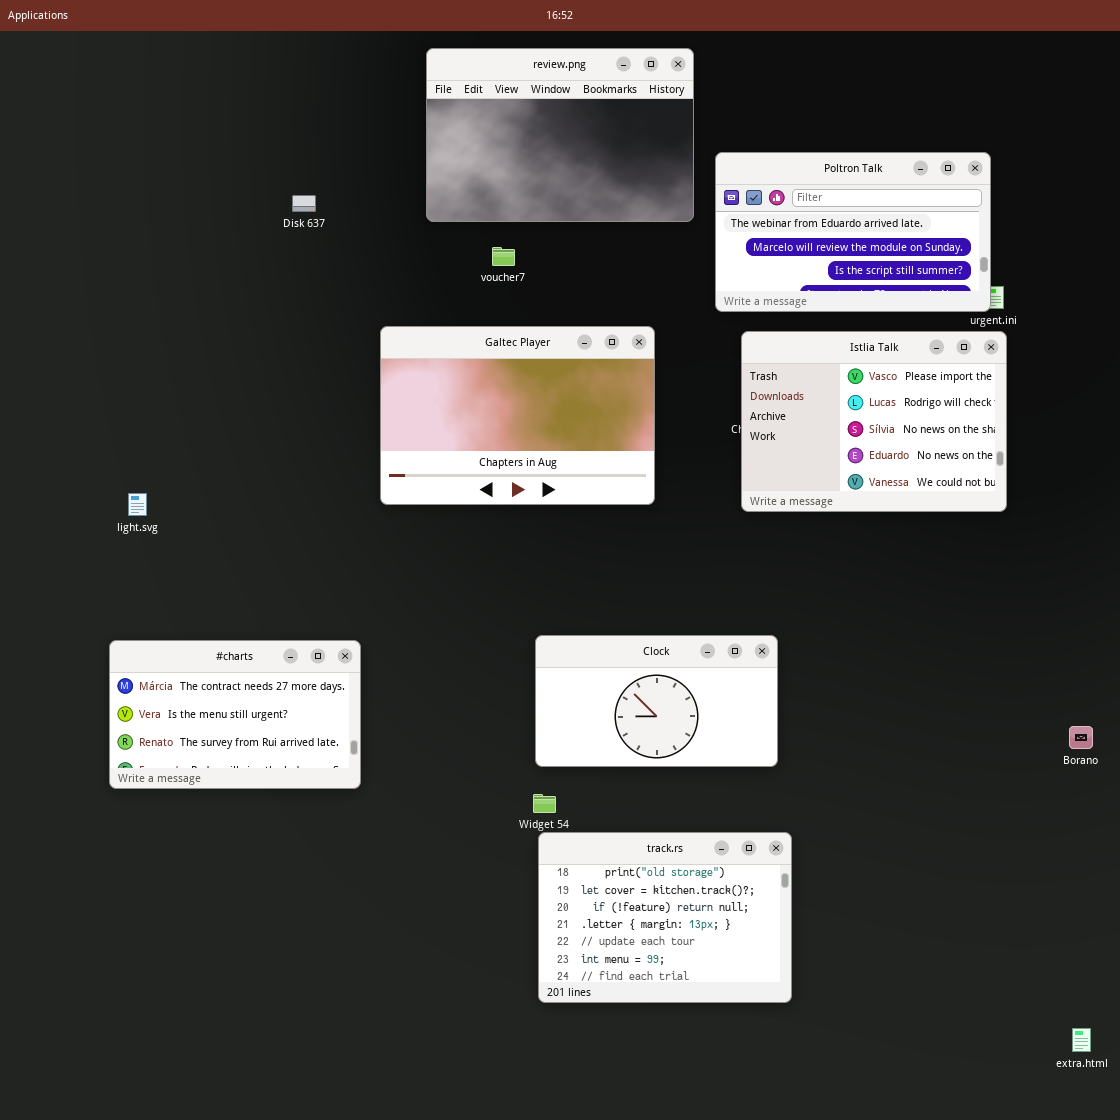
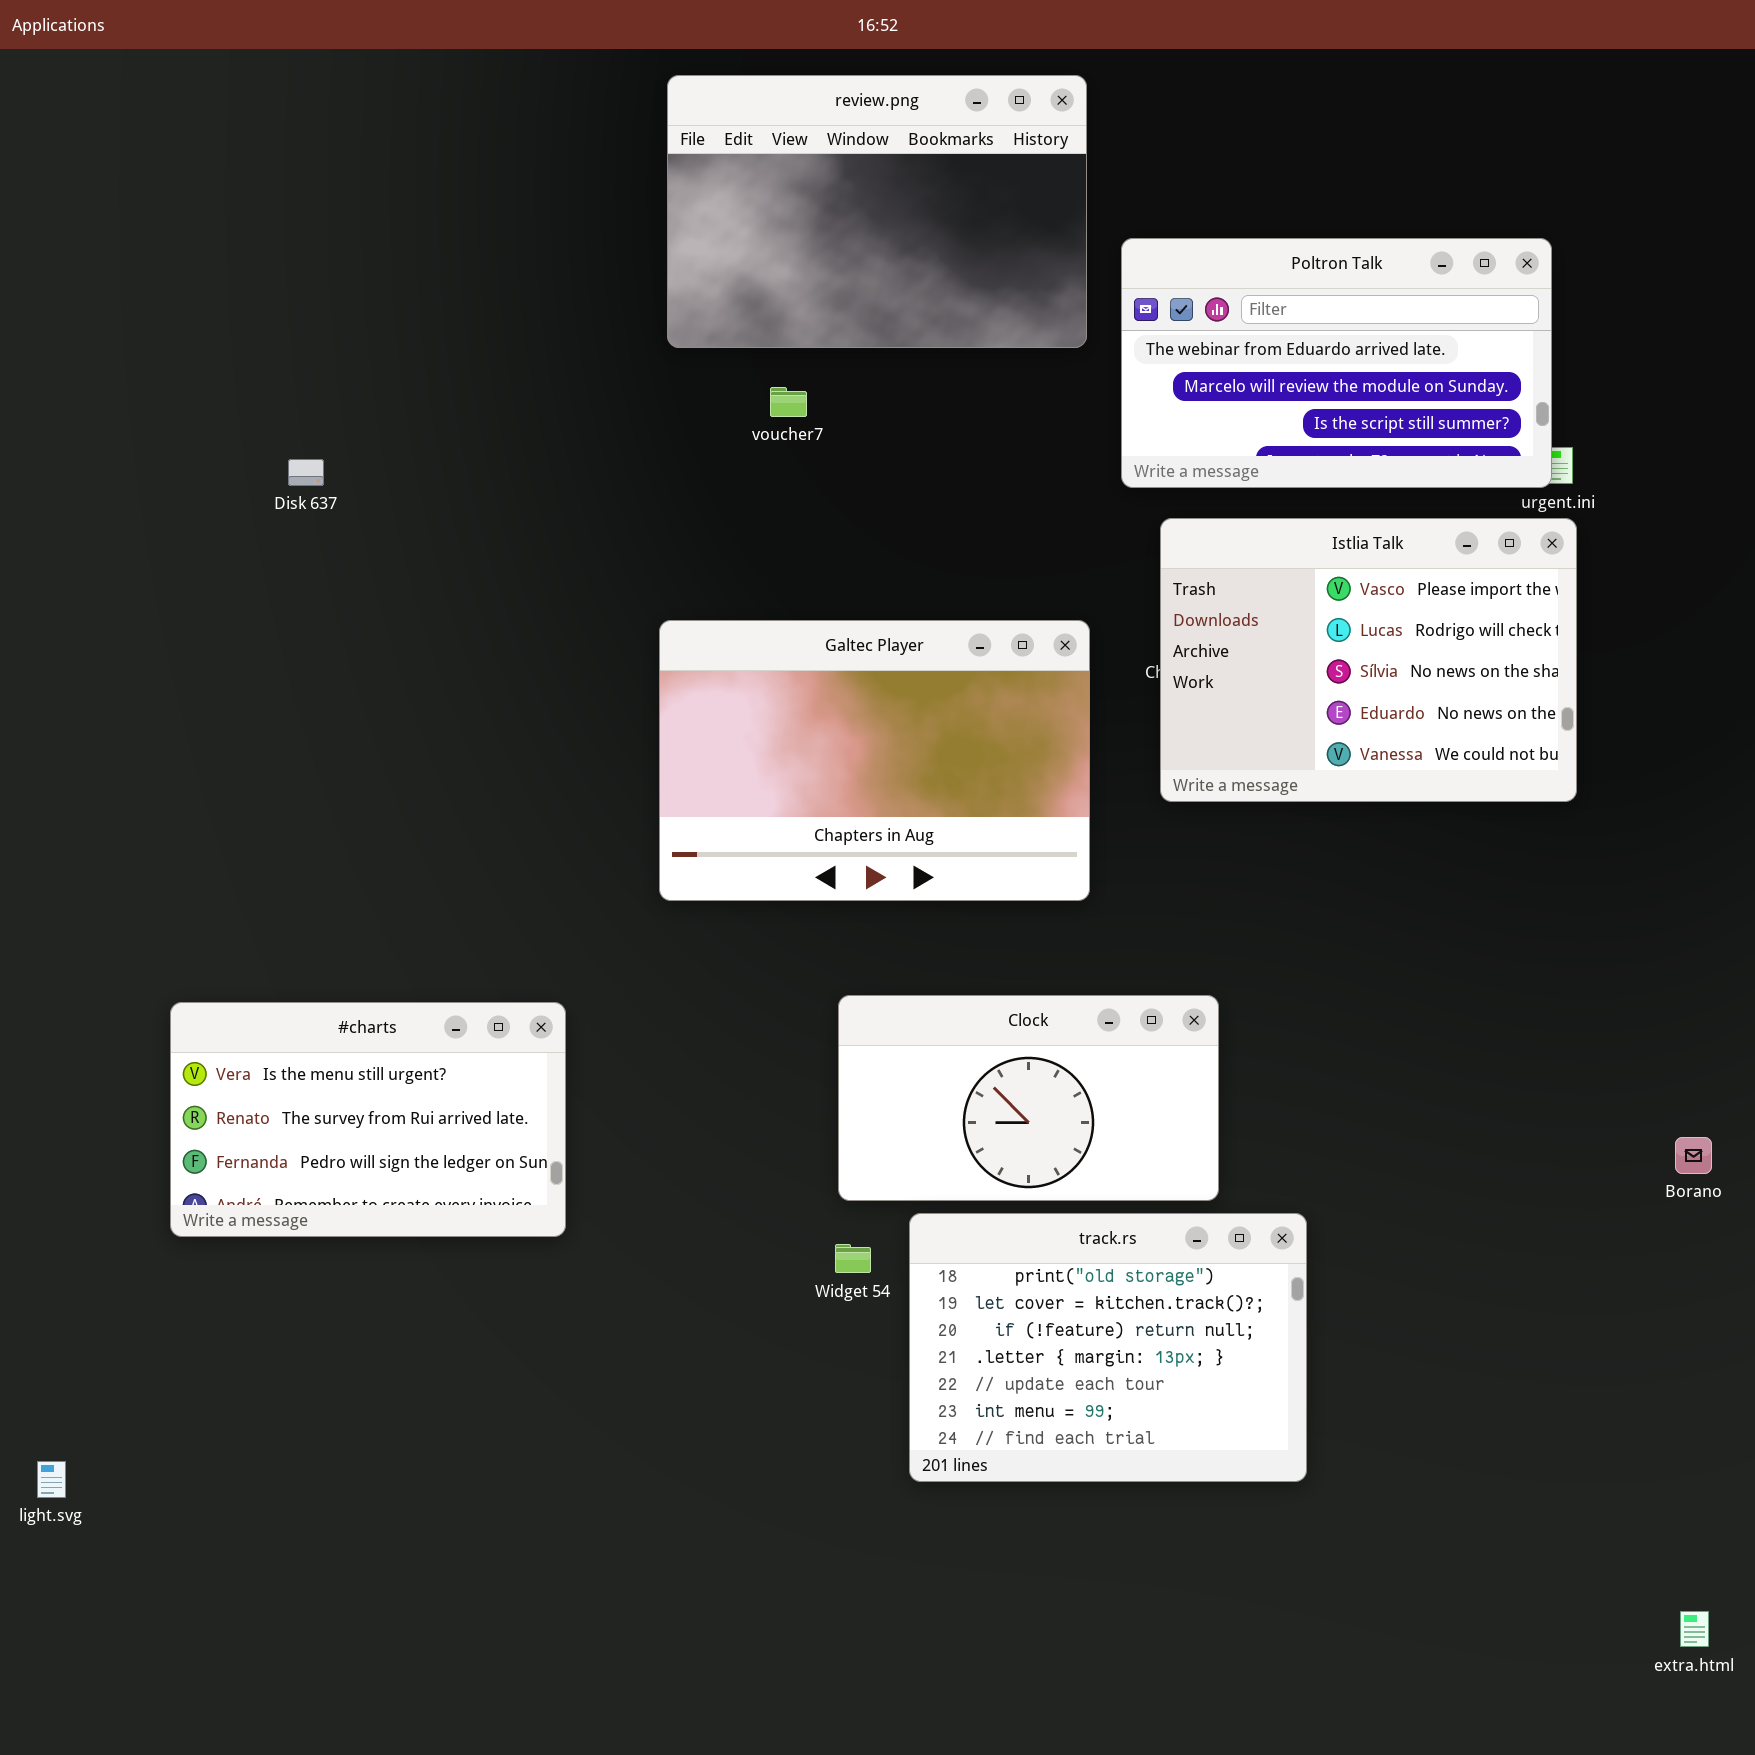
Disk 637: [292,195,316,212] -> [288,459,324,486], moved
Galtec Player: [380,326,655,505] -> [659,620,1090,901], moved
light.svg: [128,493,147,516] -> [37,1461,66,1498], moved
#charts: [109,640,361,789] -> [170,1002,566,1237], scrolled down 1 row
track.rs: [538,832,792,1003] -> [909,1213,1307,1482], moved

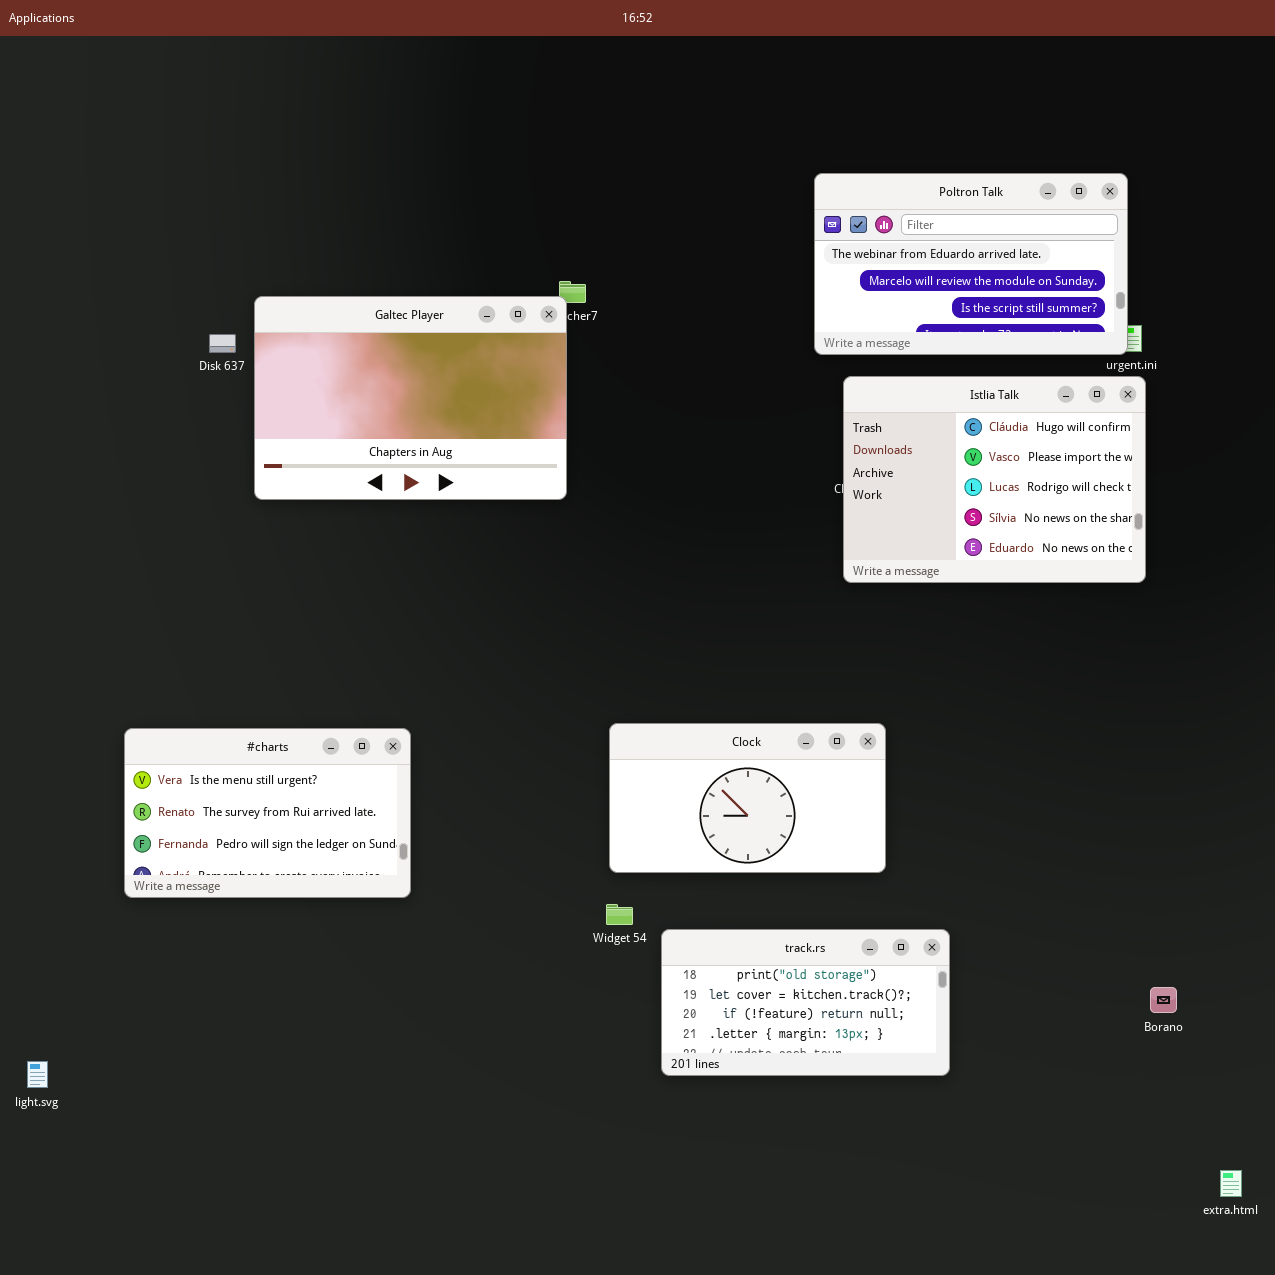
review.png: [667,75,1087,348] -> none, closed
Istlia Talk: [1160,518,1577,802] -> [843,376,1146,583], scrolled up 1 row
Galtec Player: [659,620,1090,901] -> [254,296,567,500], moved
Borano: [1675,1137,1712,1174] -> [1150,987,1177,1013], moved
track.rs: [909,1213,1307,1482] -> [661,929,950,1076], resized

